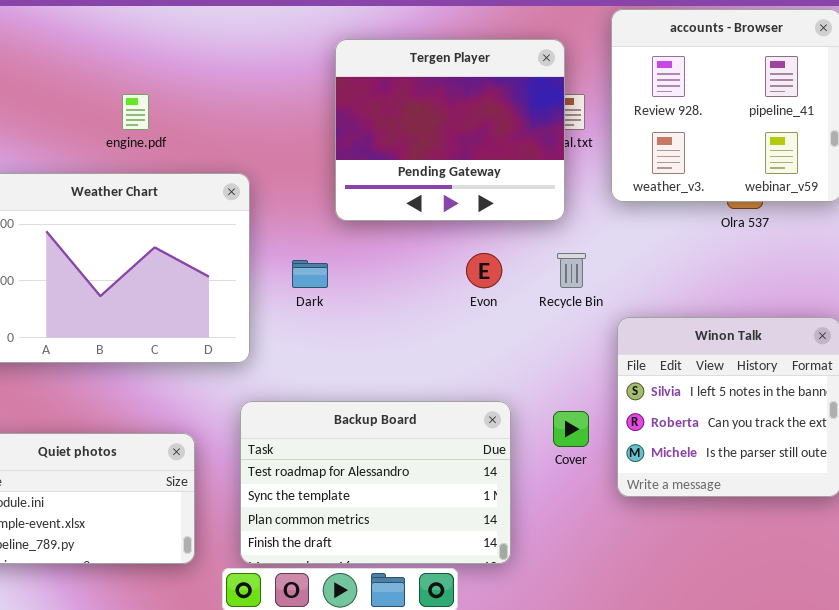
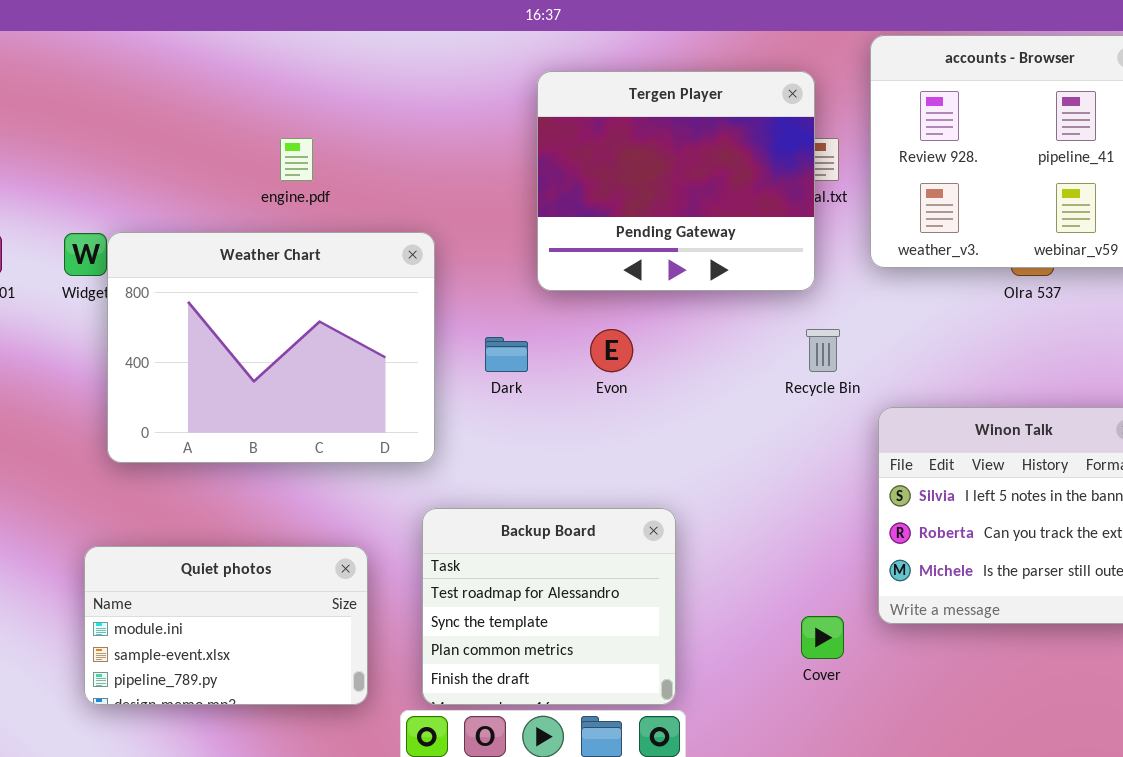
Evon: [466,253,502,288] -> [590,329,633,372], moved
Backup Board: [240,401,511,564] -> [422,508,676,705], resized
Cover: [553,411,589,447] -> [801,616,844,659], moved

